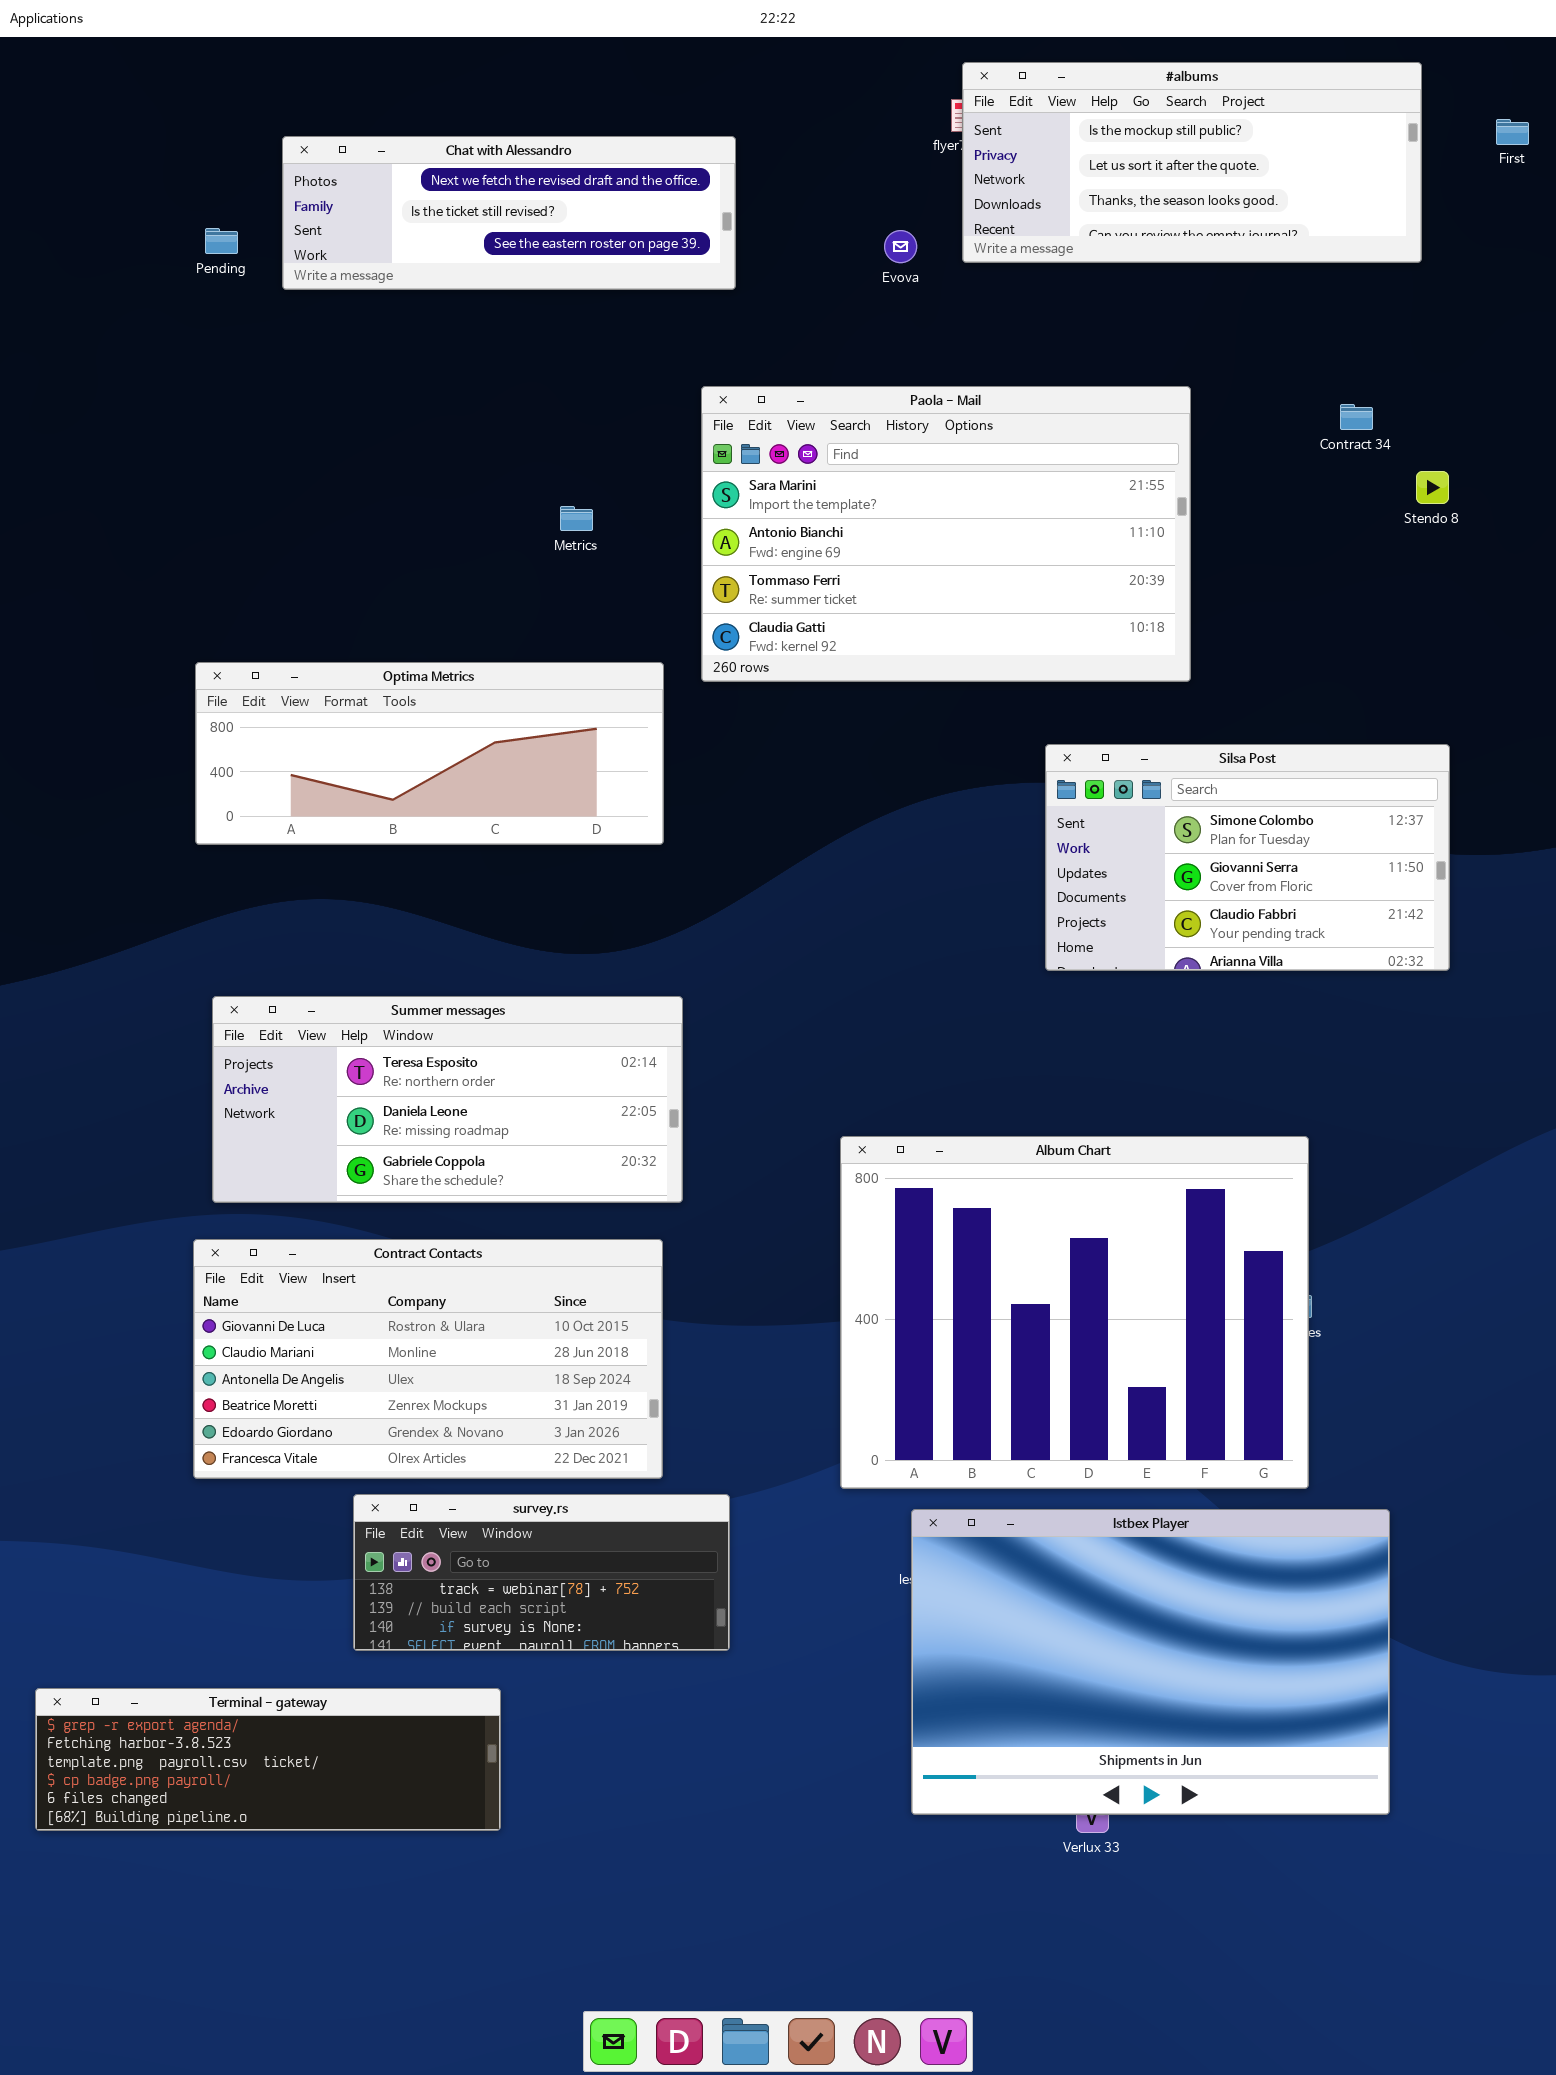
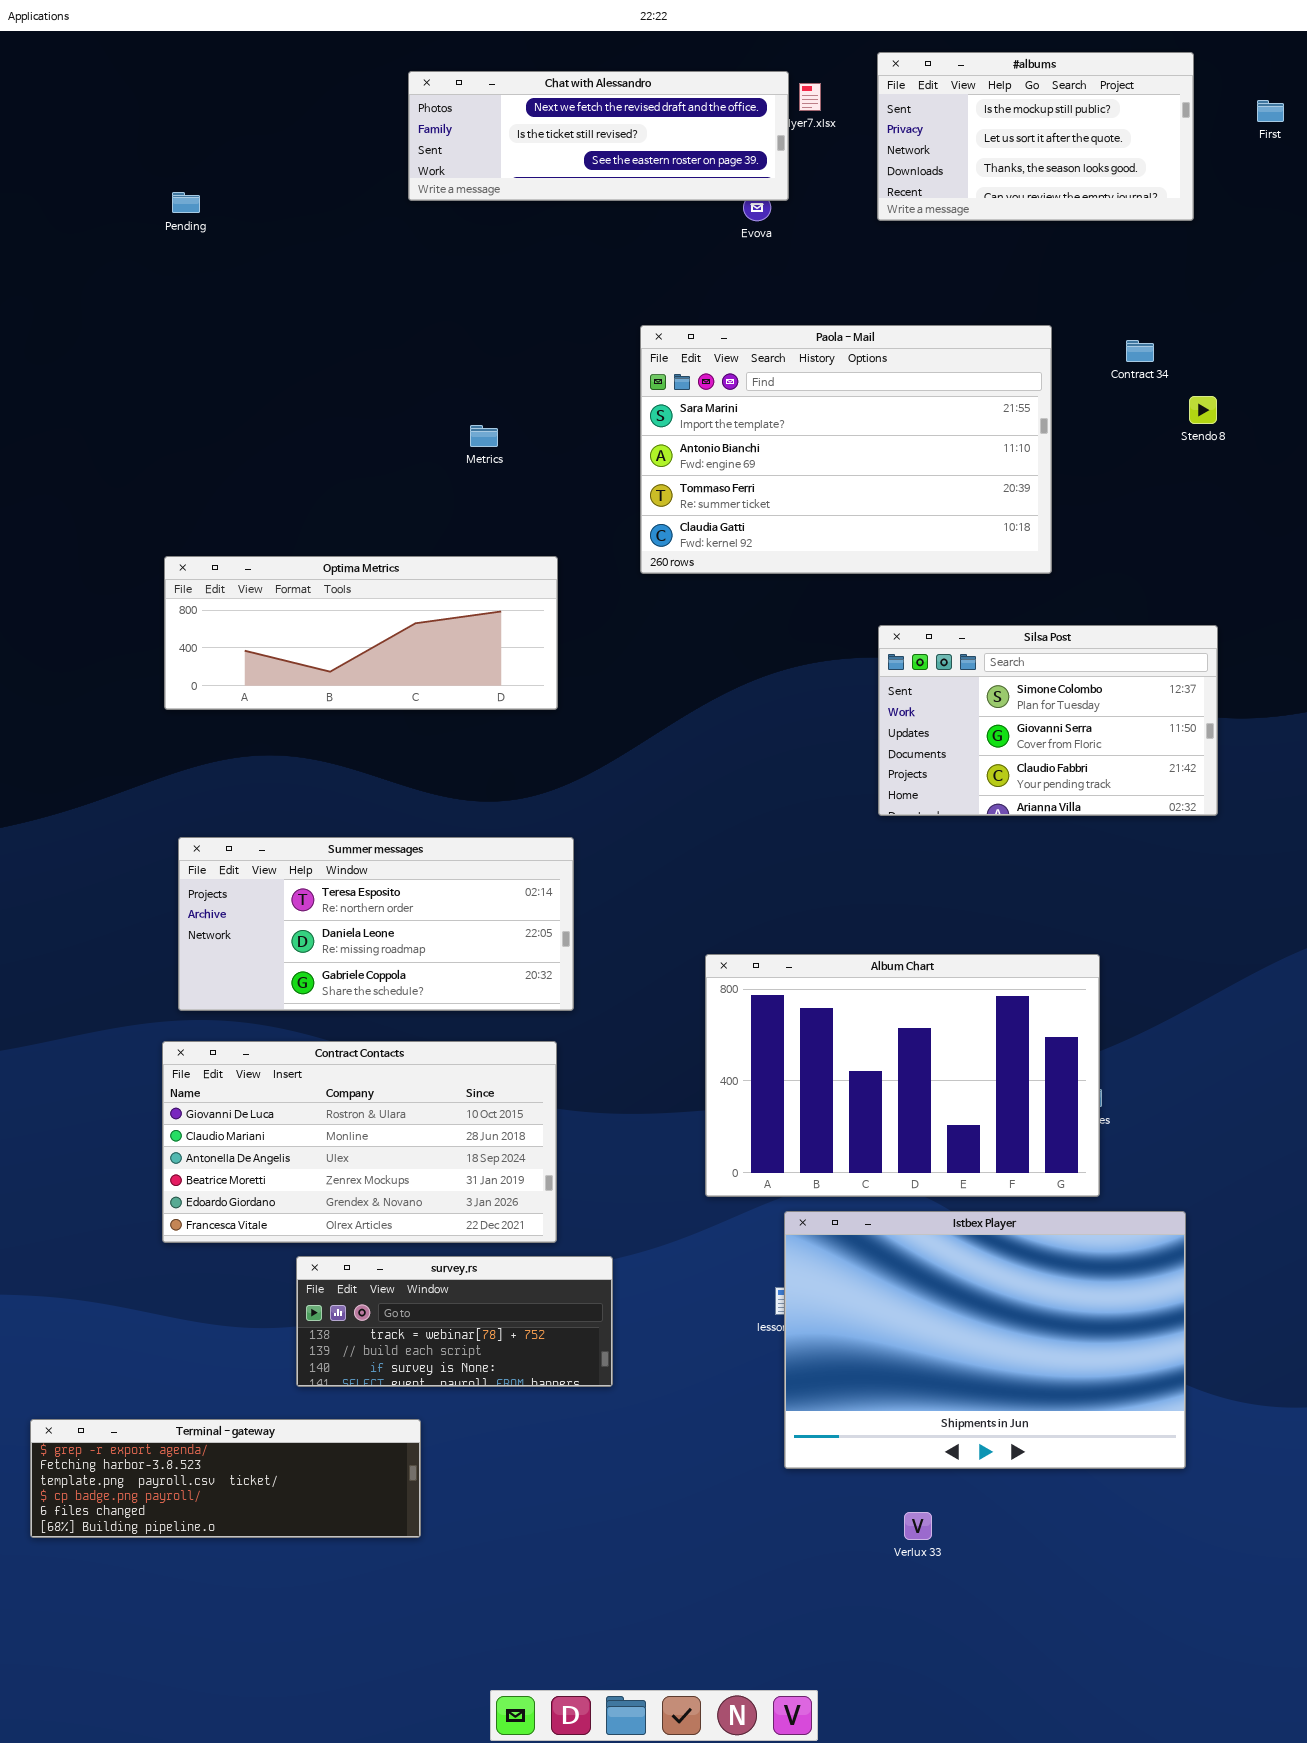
#albums: [962,62,1422,263] -> [877,52,1194,221], resized
Chat with Alessandro: [282,136,736,290] -> [408,71,789,201], moved
Paola - Mail: [701,386,1191,682] -> [640,325,1052,574], moved
Album Chart: [840,1136,1309,1489] -> [705,954,1100,1197], resized
Istbex Player: [911,1509,1390,1815] -> [784,1211,1186,1469], moved

